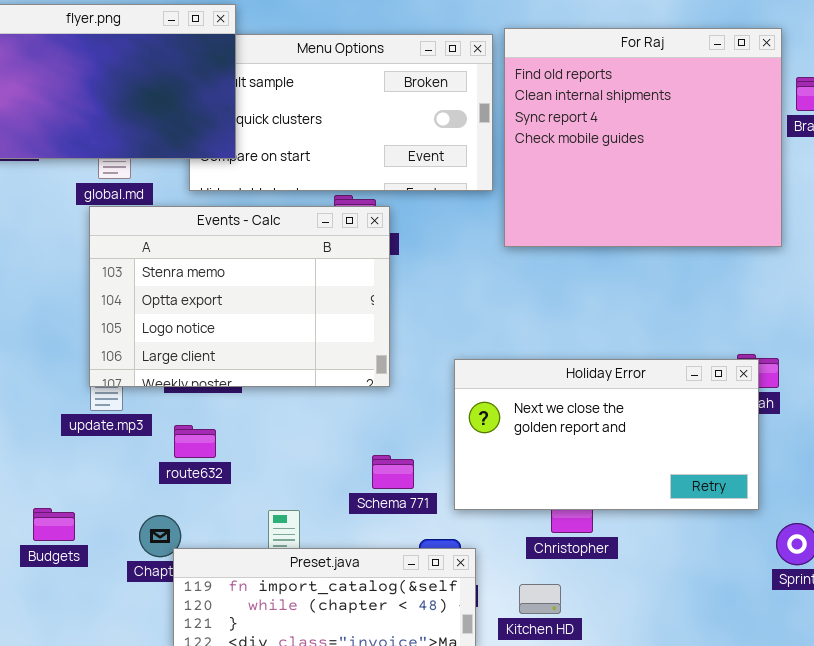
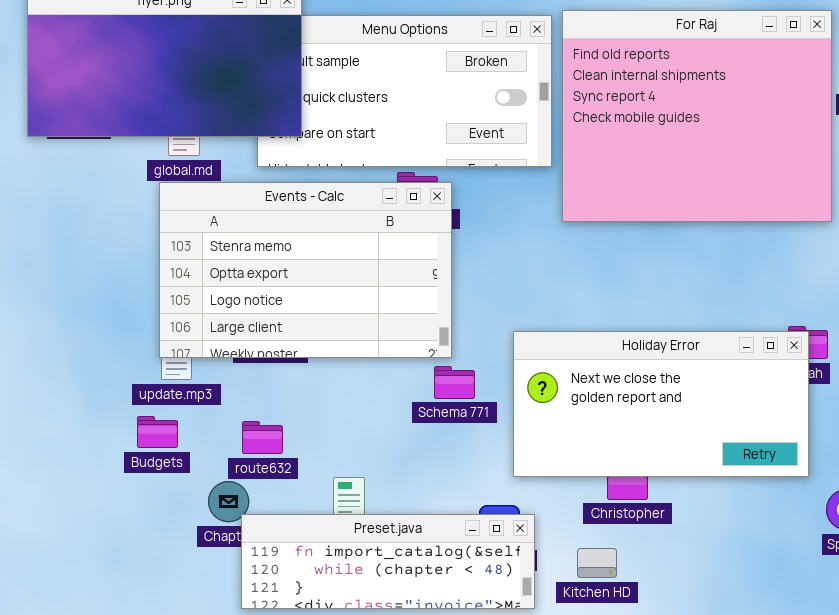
route632: [174,425,216,458] -> [242,421,283,454], moved
Schema 771: [372,455,414,489] -> [434,366,475,399], moved
Budgets: [33,508,75,541] -> [137,416,178,448], moved

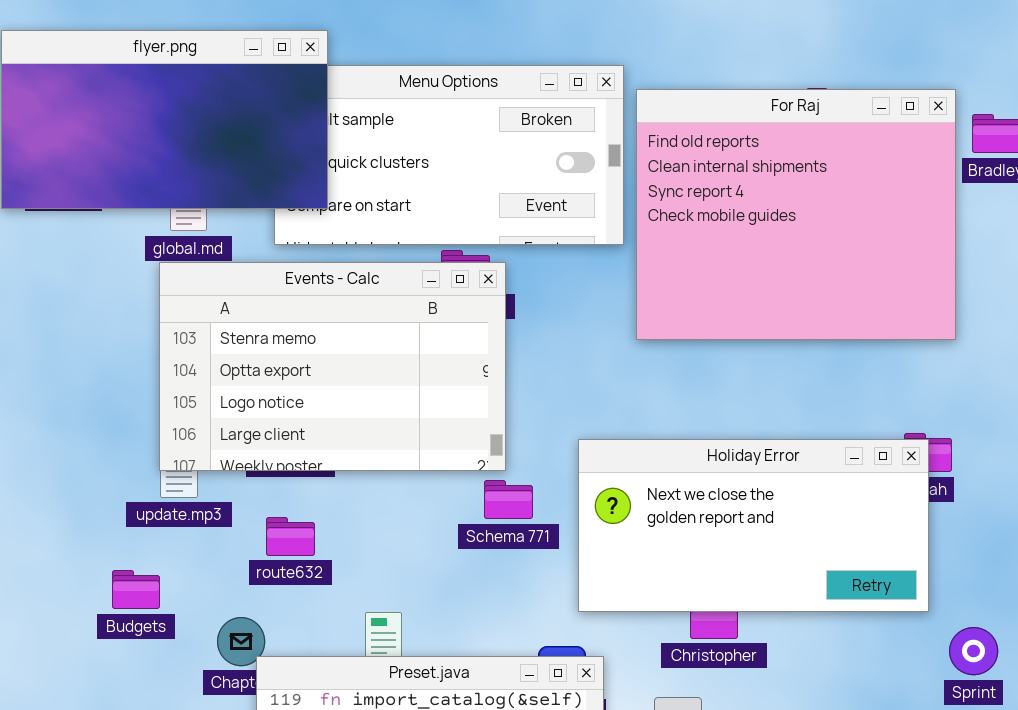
For Raj: [562,10,832,222] -> [636,89,956,340], moved
Budgets: [137,416,178,448] -> [112,570,160,609], moved
route632: [242,421,283,454] -> [266,517,315,556], moved

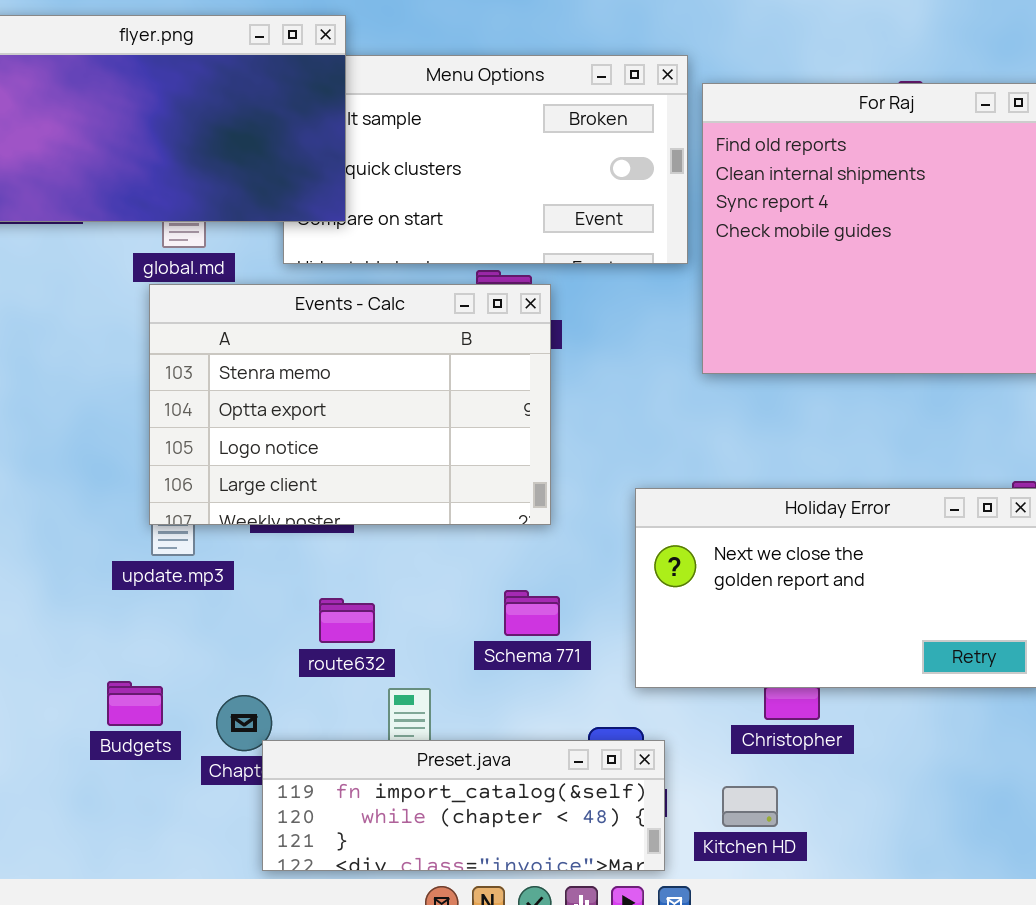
Schema 771: [484,480,533,519] -> [504,590,560,636], moved
route632: [266,517,315,556] -> [319,598,375,643], moved
Budgets: [112,570,160,609] -> [107,681,163,726], moved

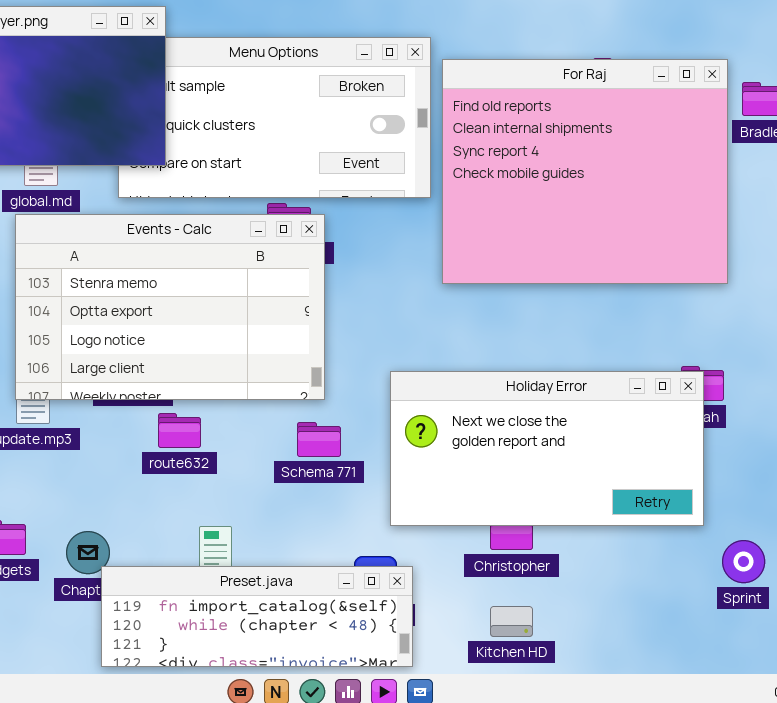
Schema 771: [504,590,560,636] -> [297,422,341,457], moved
route632: [319,598,375,643] -> [158,413,201,448], moved
Kitchen HD: [722,786,778,827] -> [490,606,533,637], moved

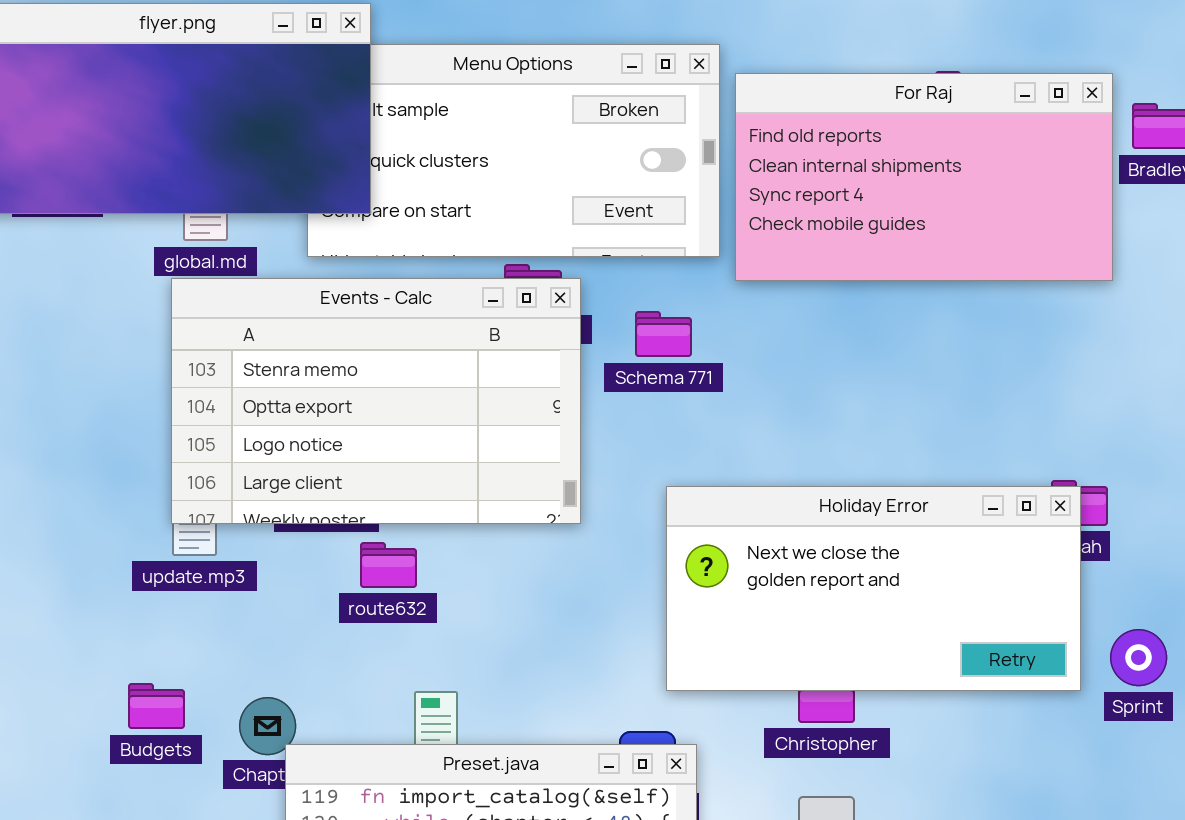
For Raj: [442,59,728,284] -> [735,73,1113,281], resized
Schema 771: [297,422,341,457] -> [635,311,692,357], moved
Sprint: [722,540,765,583] -> [1110,629,1167,686], moved

